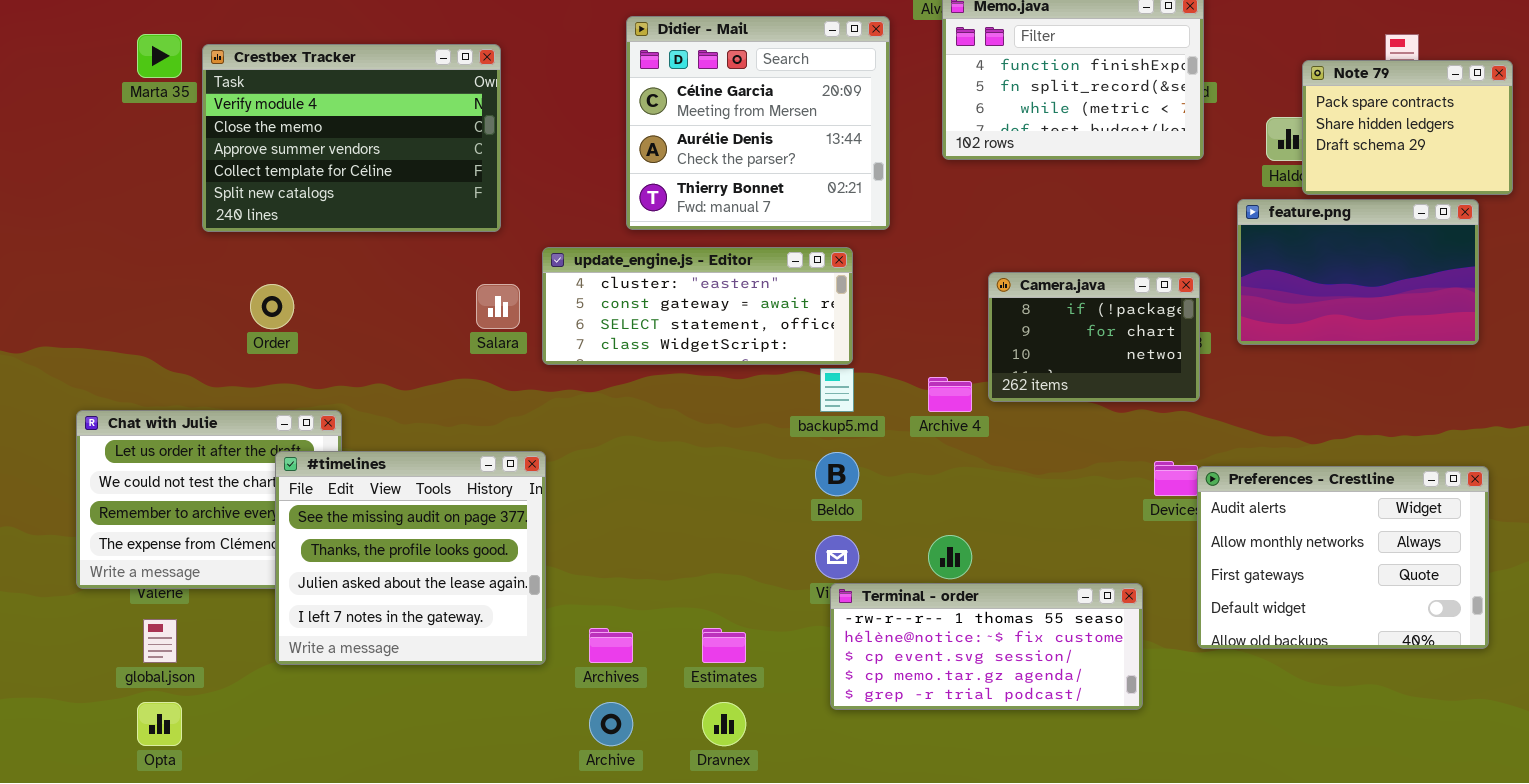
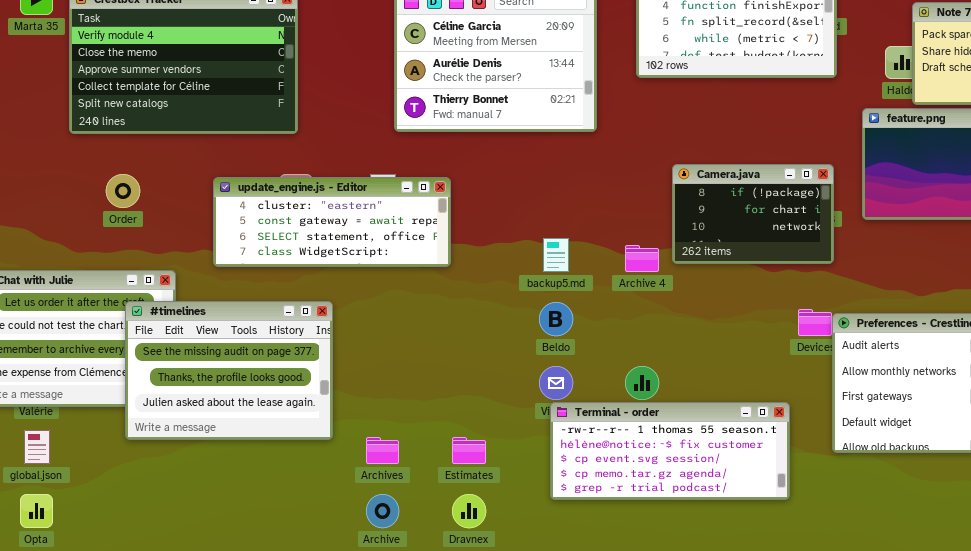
update_engine.js - Editor: [542,247,853,365] -> [213,177,451,267], moved
#timelines: [275,451,546,665] -> [125,301,333,440], resized

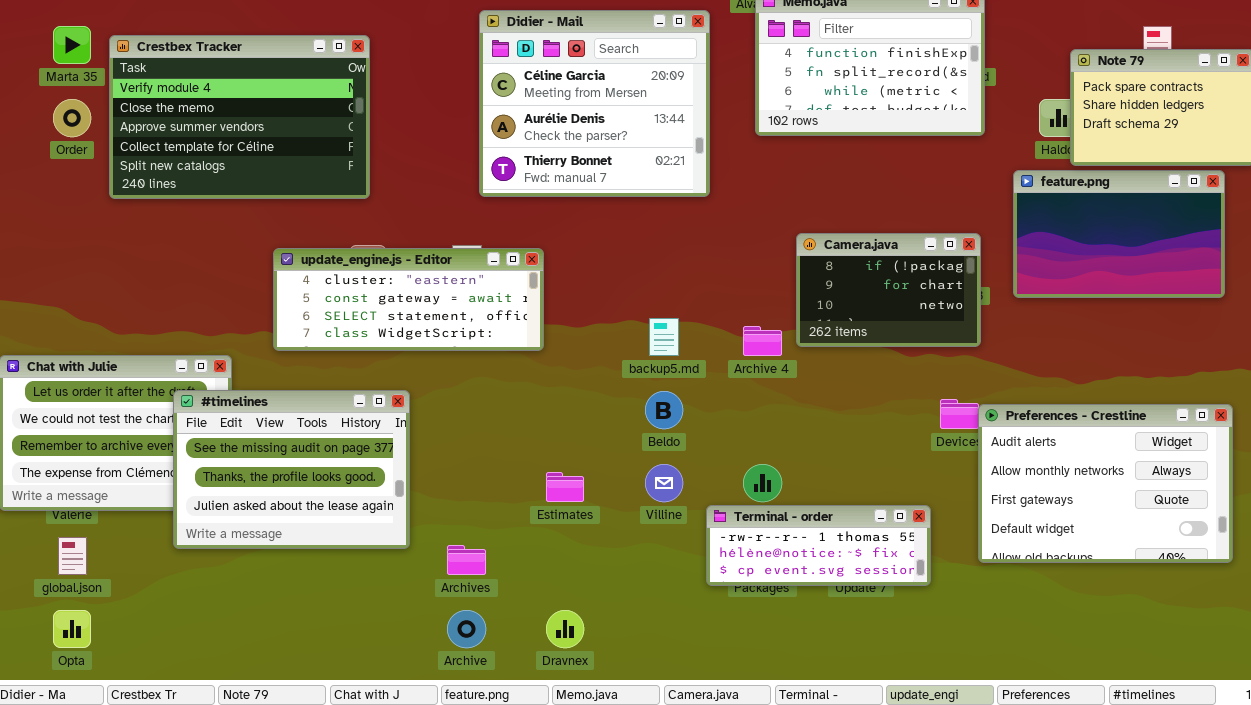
Order: [106,174,140,208] -> [53,99,91,137], moved
Terminal - order: [550,402,790,500] -> [706,505,931,586], resized
Estimates: [452,437,486,464] -> [546,472,584,502], moved

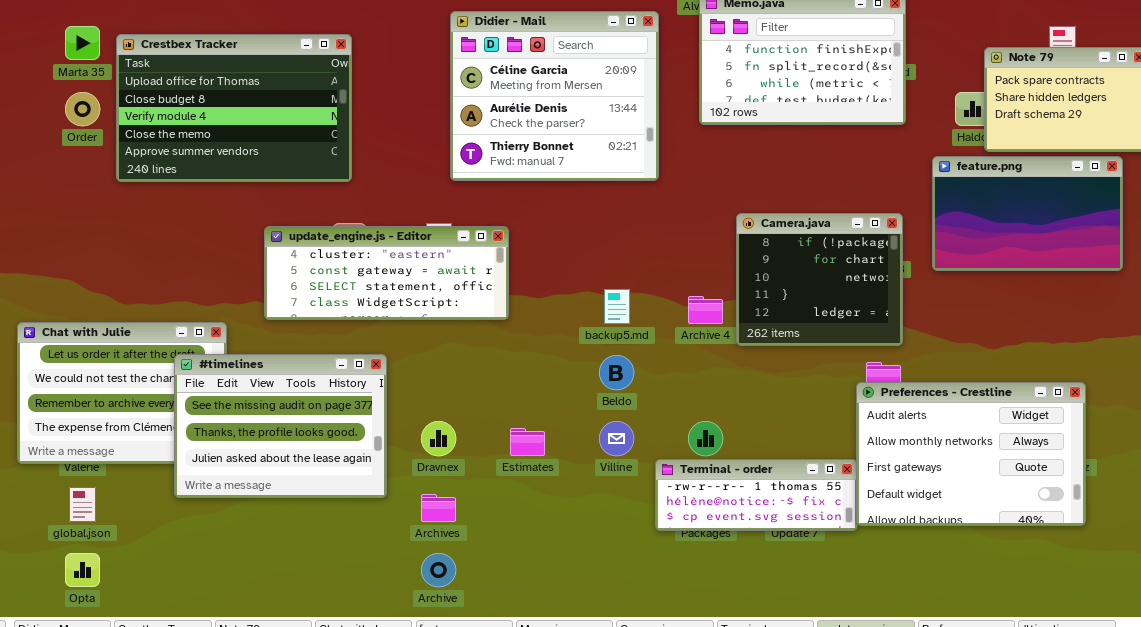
Crestbex Tracker: [109,35,370,199] -> [116,34,352,182], scrolled up 2 rows
Camera.java: [796,233,981,347] -> [736,213,903,346], resized
Preferences - Crestline: [978,404,1233,563] -> [856,382,1086,526], moved
Dravnex: [546,610,584,648] -> [421,421,456,456], moved

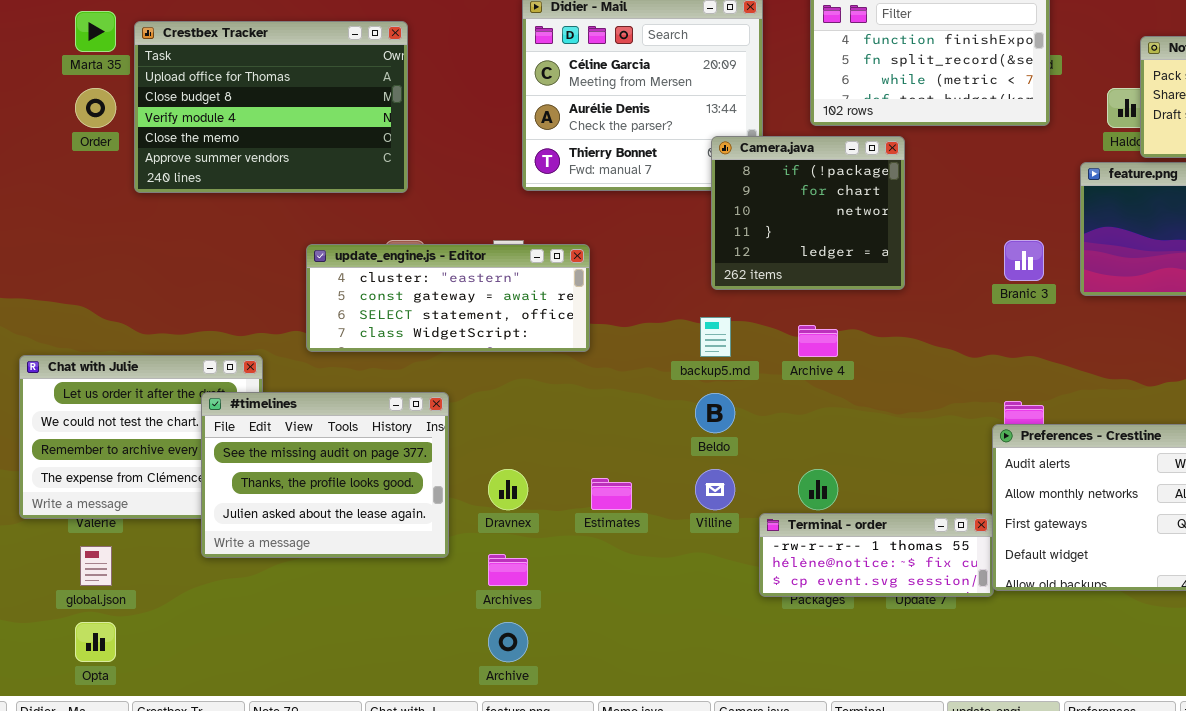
Camera.java: [736,213,903,346] -> [711,136,905,290], moved

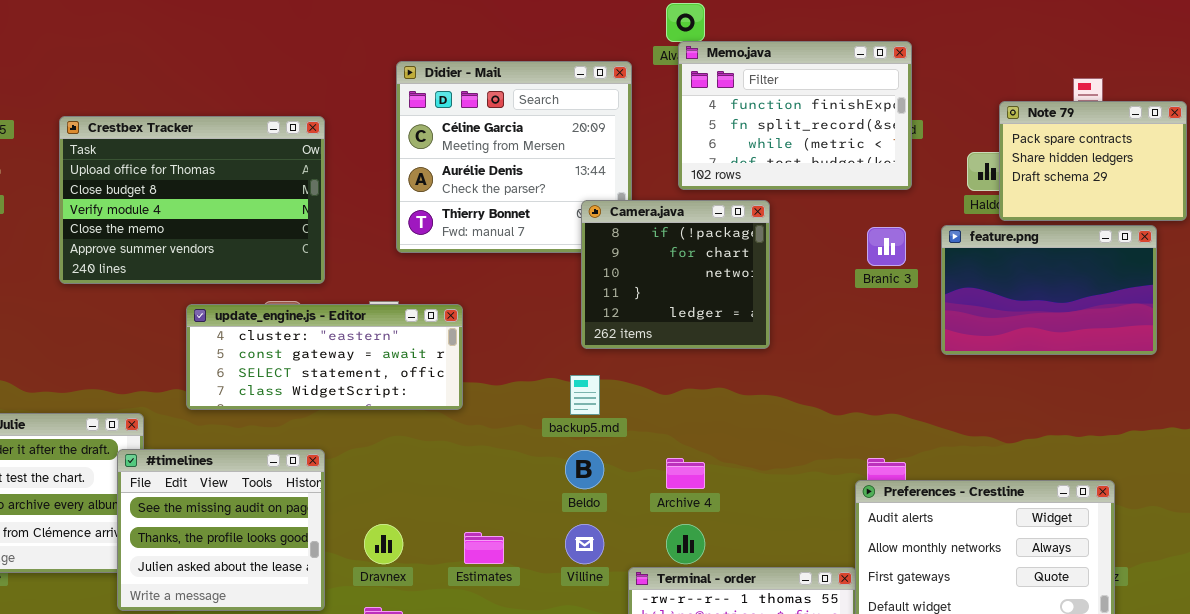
Crestbex Tracker: [134,21,408,193] -> [59,116,325,284], moved
Branic 3: [1004,240,1044,281] -> [867,227,906,266], moved
Archive 4: [798,325,838,357] -> [666,458,705,489], moved
#timelines: [201,392,449,558] -> [117,449,325,611], resized

